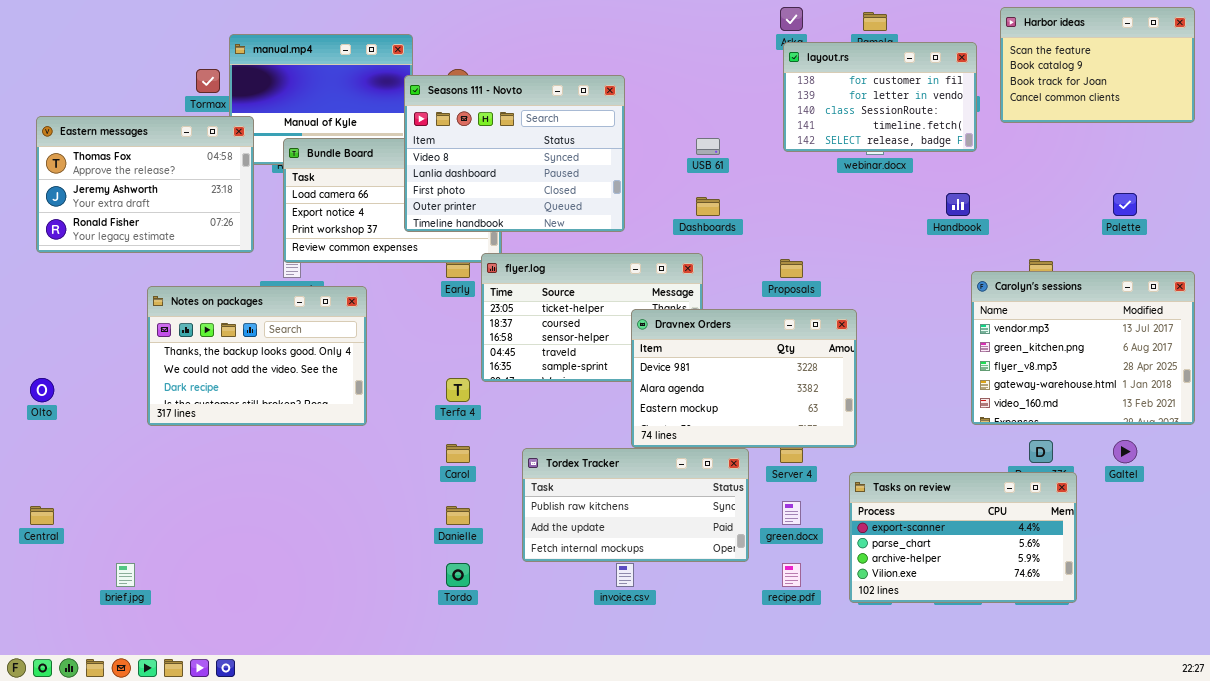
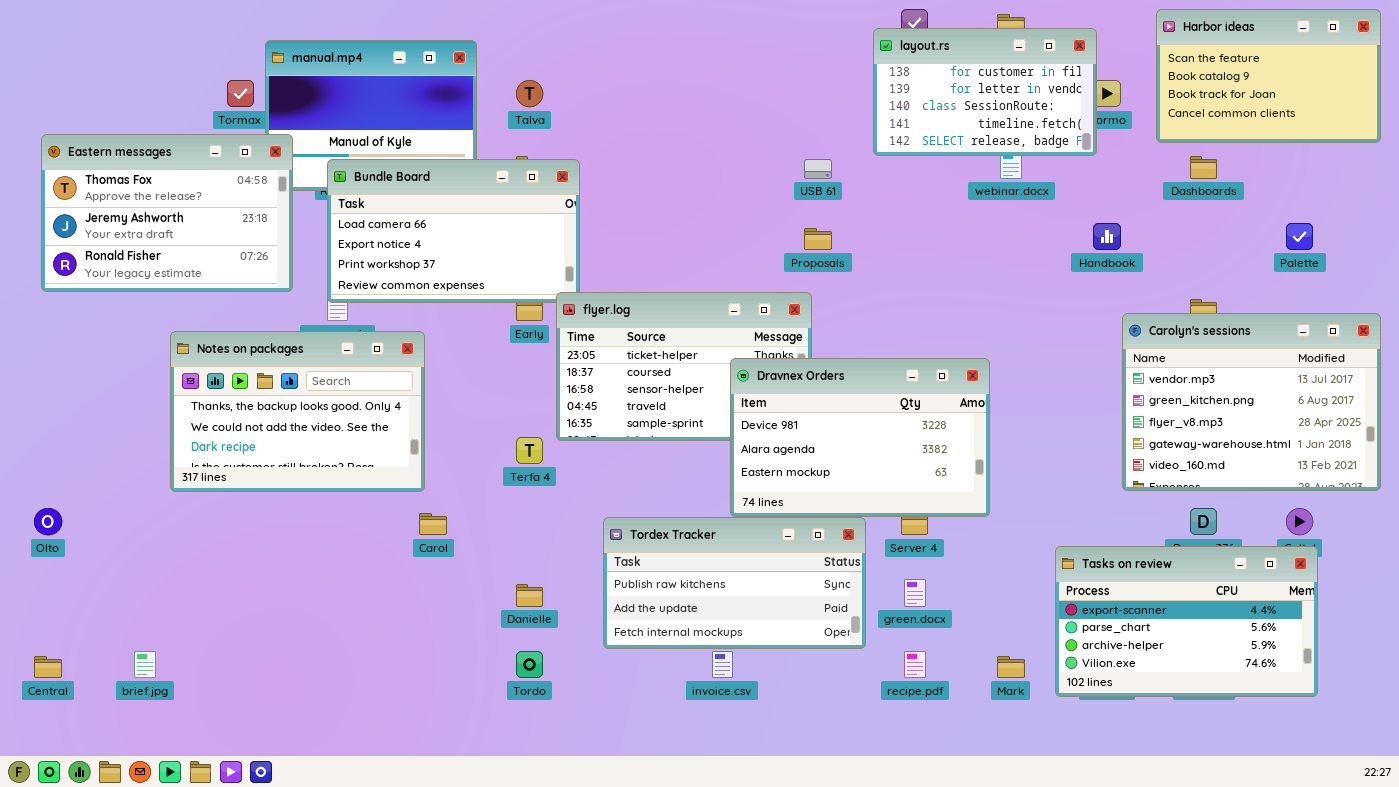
layout.rs: [783,42,977,152] -> [873,28,1097,156], moved
Seasons 111 - Novto: [404,75,625,232] -> none, closed
Dashboards: [696,197,720,216] -> [1190,156,1217,179], moved
Proposals: [780,259,803,278] -> [804,228,832,250], moved
Olto: [30,378,54,402] -> [34,508,62,535], moved
Carol: [446,444,470,463] -> [419,513,447,535], moved
Tasks on review: [849,472,1077,603] -> [1055,546,1318,697], moved
Central: [30,506,54,525] -> [34,656,62,678], moved

